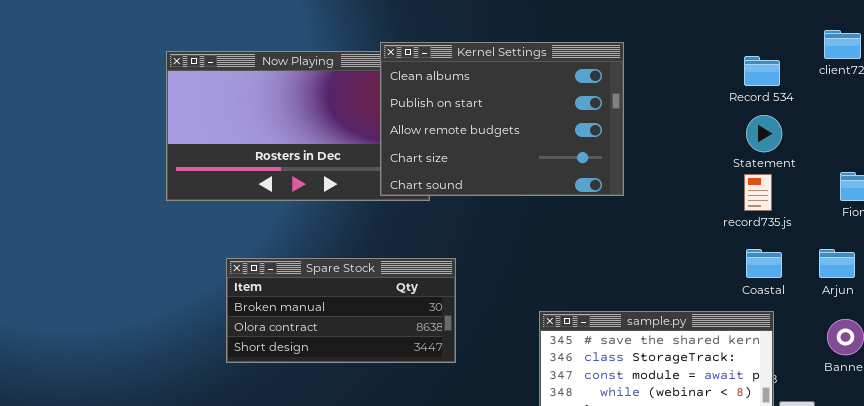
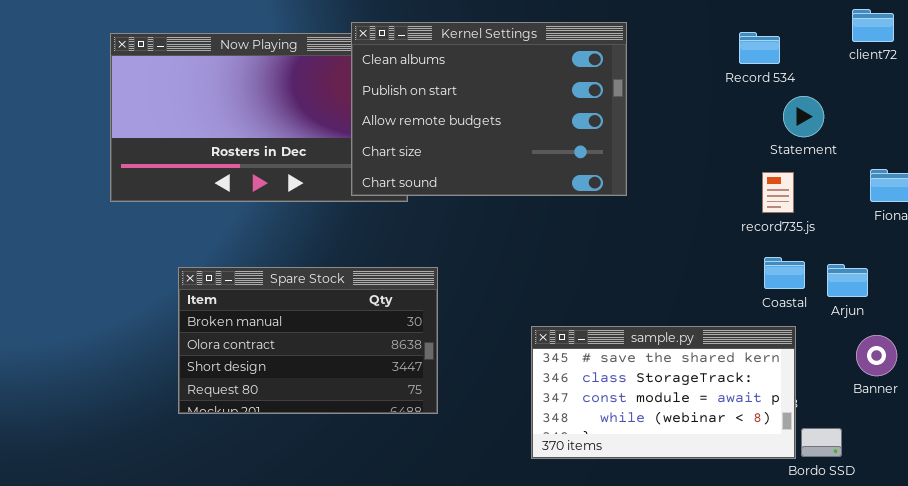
Record 534: [744,56,780,86] -> [739,32,780,64], moved
Statement: [746,115,782,152] -> [783,96,824,137], moved
Arjun: [819,249,855,278] -> [827,264,868,297], moved
Spare Stock: [226,258,456,363] -> [178,267,438,414], resized

